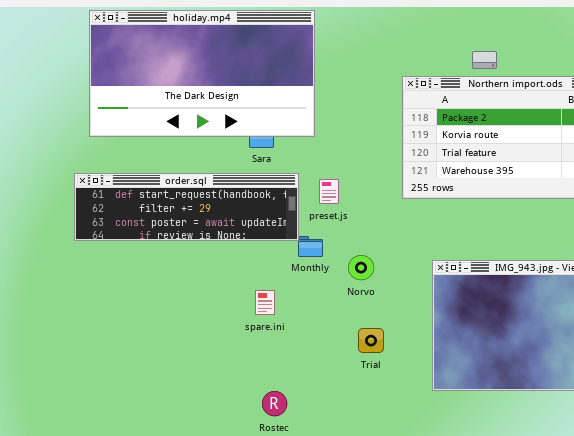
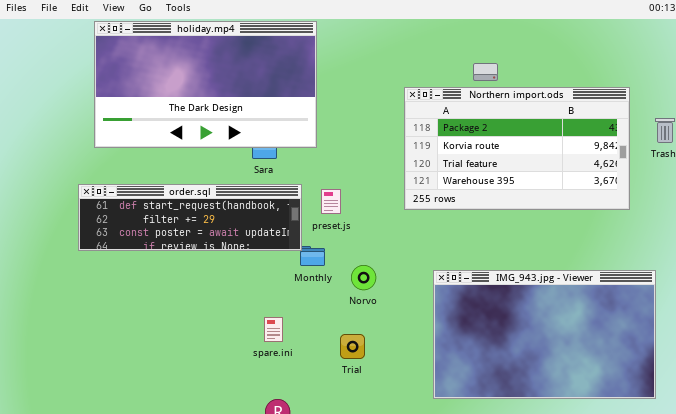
spare.ini: [255,290,275,315] -> [264,317,283,342], moved
Trial: [358,328,384,353] -> [340,334,365,359], moved

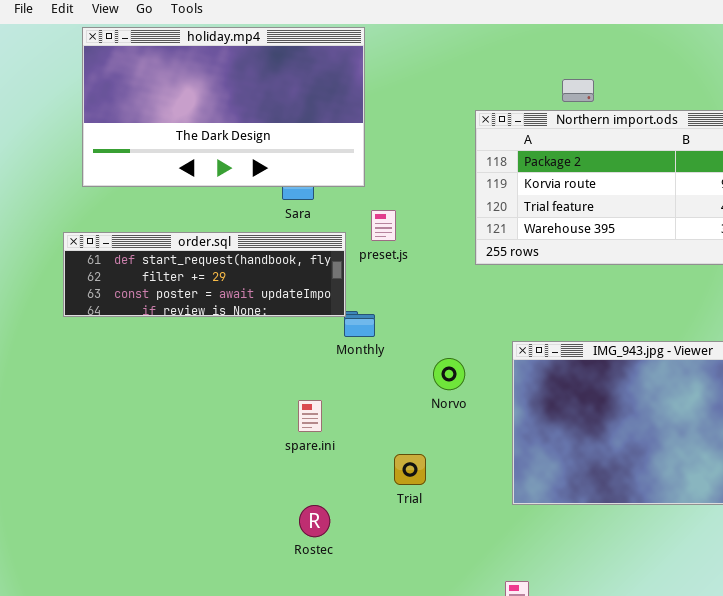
preset.js: [321,189,341,214] -> [371,210,396,241], moved
Norvo: [351,265,376,290] -> [433,358,465,390], moved
Trial: [340,334,365,359] -> [394,454,426,485], moved

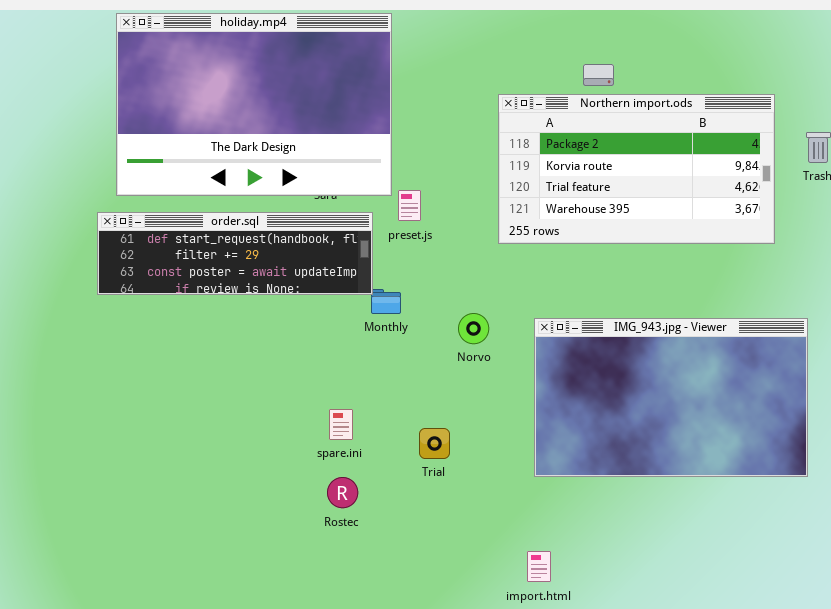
holiday.mp4: [82,27,365,187] -> [116,13,392,196], resized
Norvo: [433,358,465,390] -> [458,313,489,344], moved
spare.ini: [298,400,322,432] -> [329,409,353,440], moved

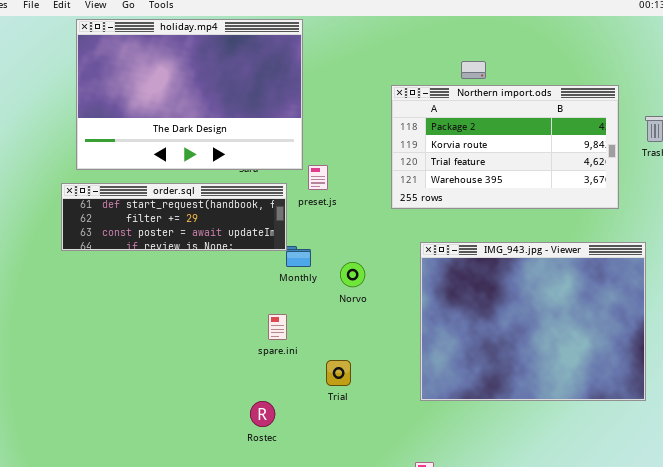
Norvo: [458,313,489,344] -> [340,262,365,287], moved
IMG_943.jpg - Viewer: [534,318,808,477] -> [420,242,646,401], resized
spare.ini: [329,409,353,440] -> [268,314,287,340], moved

